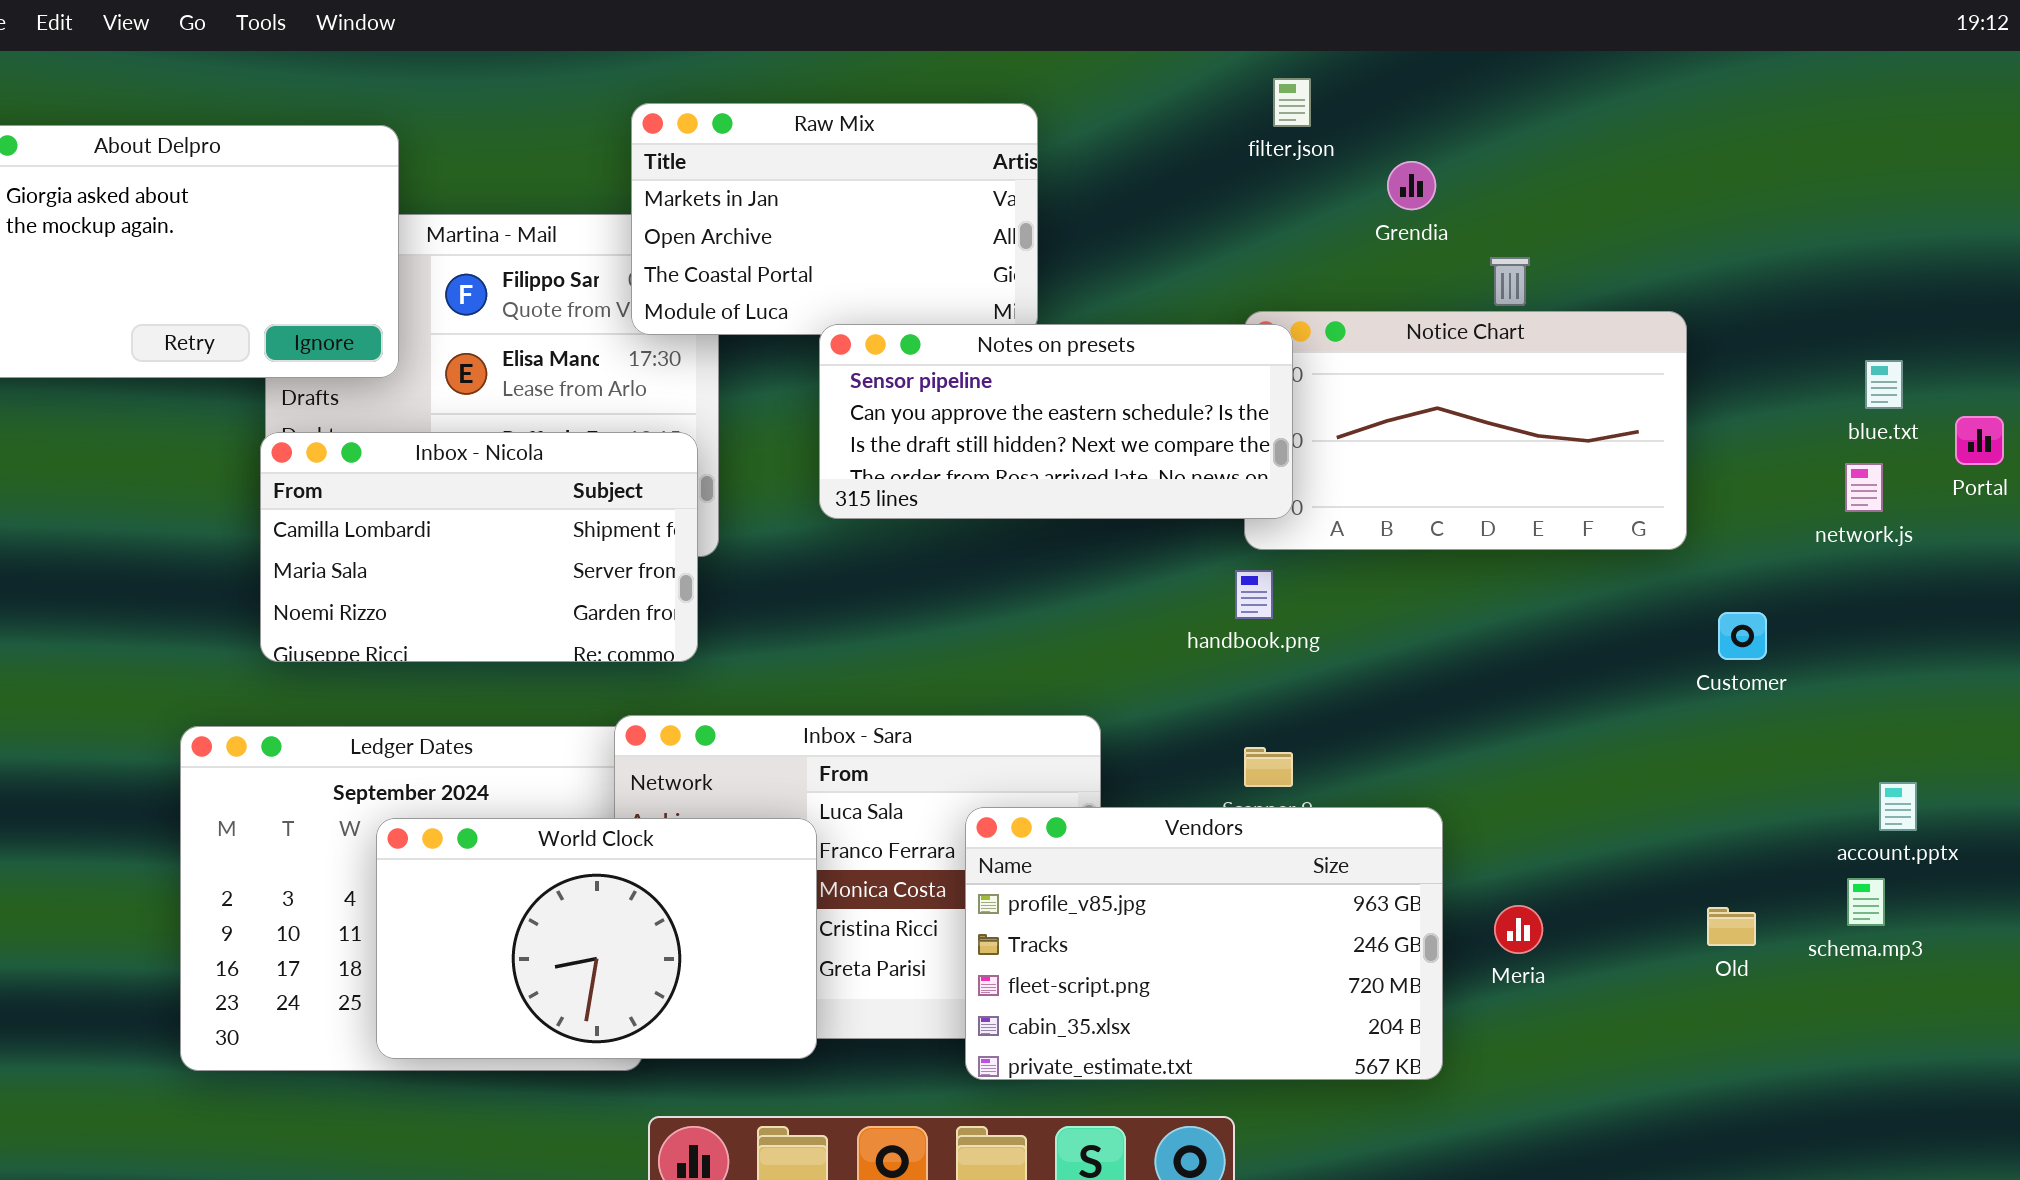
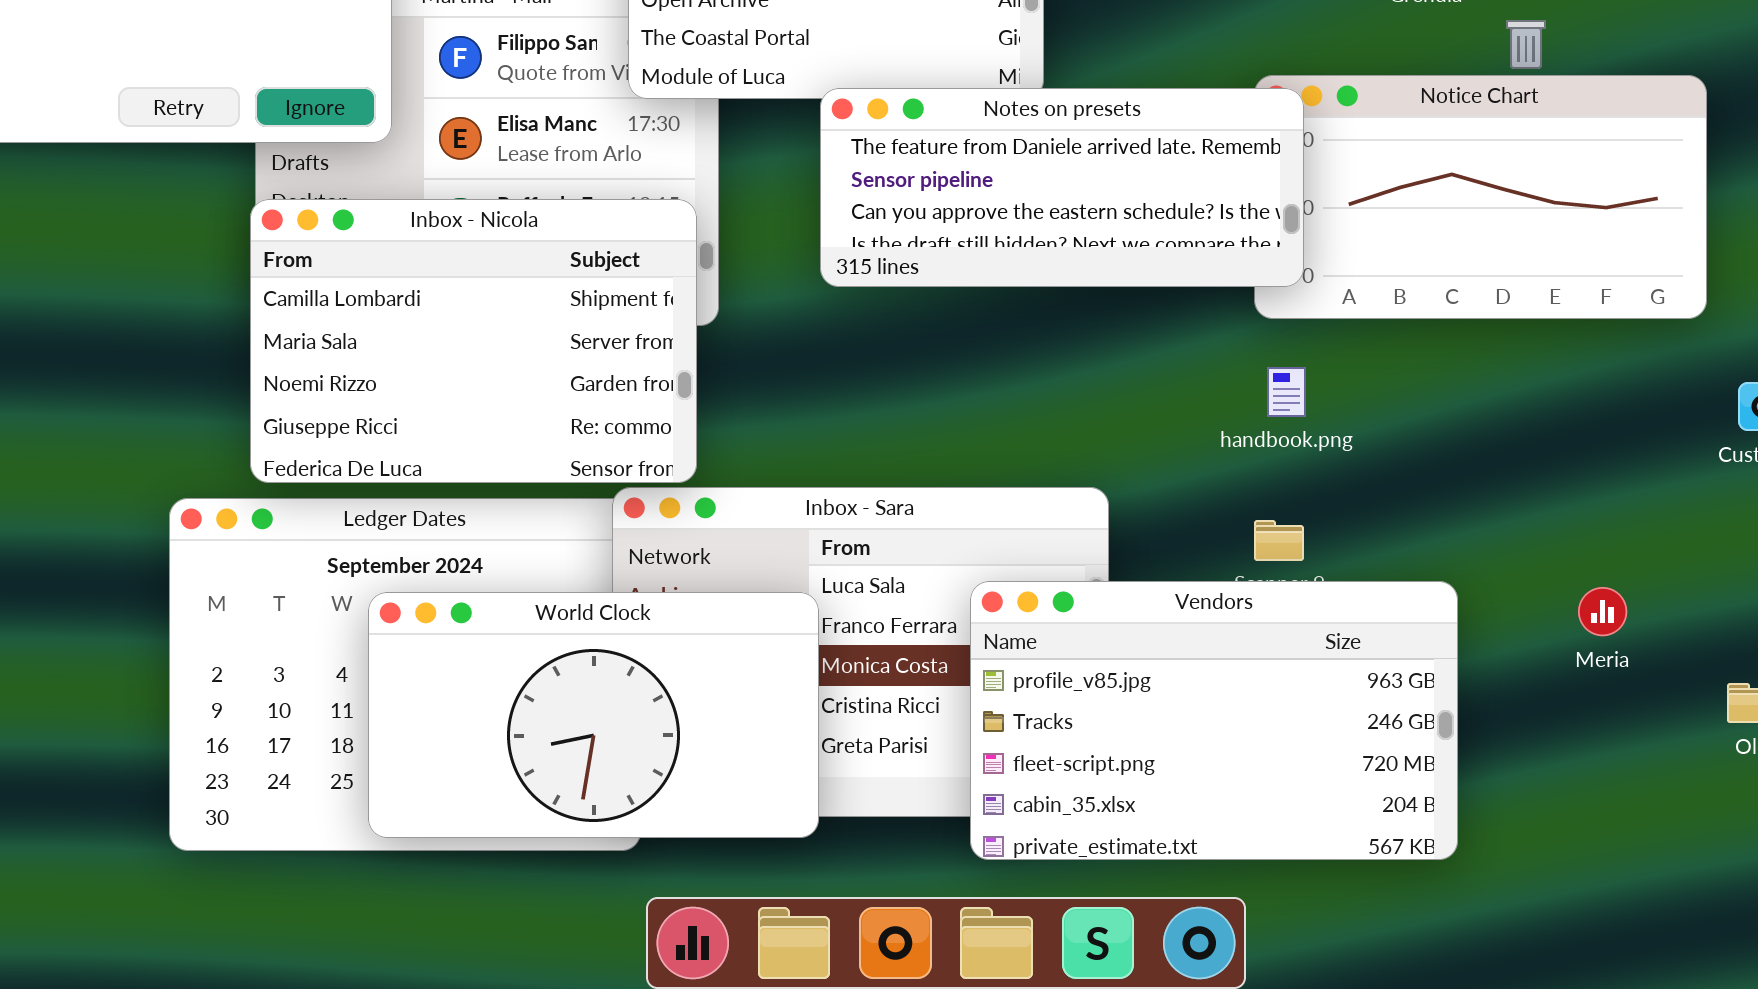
Notes on presets: [819,324,1293,519] -> [820,88,1304,287], scrolled up 1 row
Inbox - Nicola: [260,432,698,662] -> [250,199,697,483], resized
handbook.png: [1235,570,1273,619] -> [1267,367,1306,417], moved
Meria: [1494,905,1543,954] -> [1578,587,1627,636], moved

